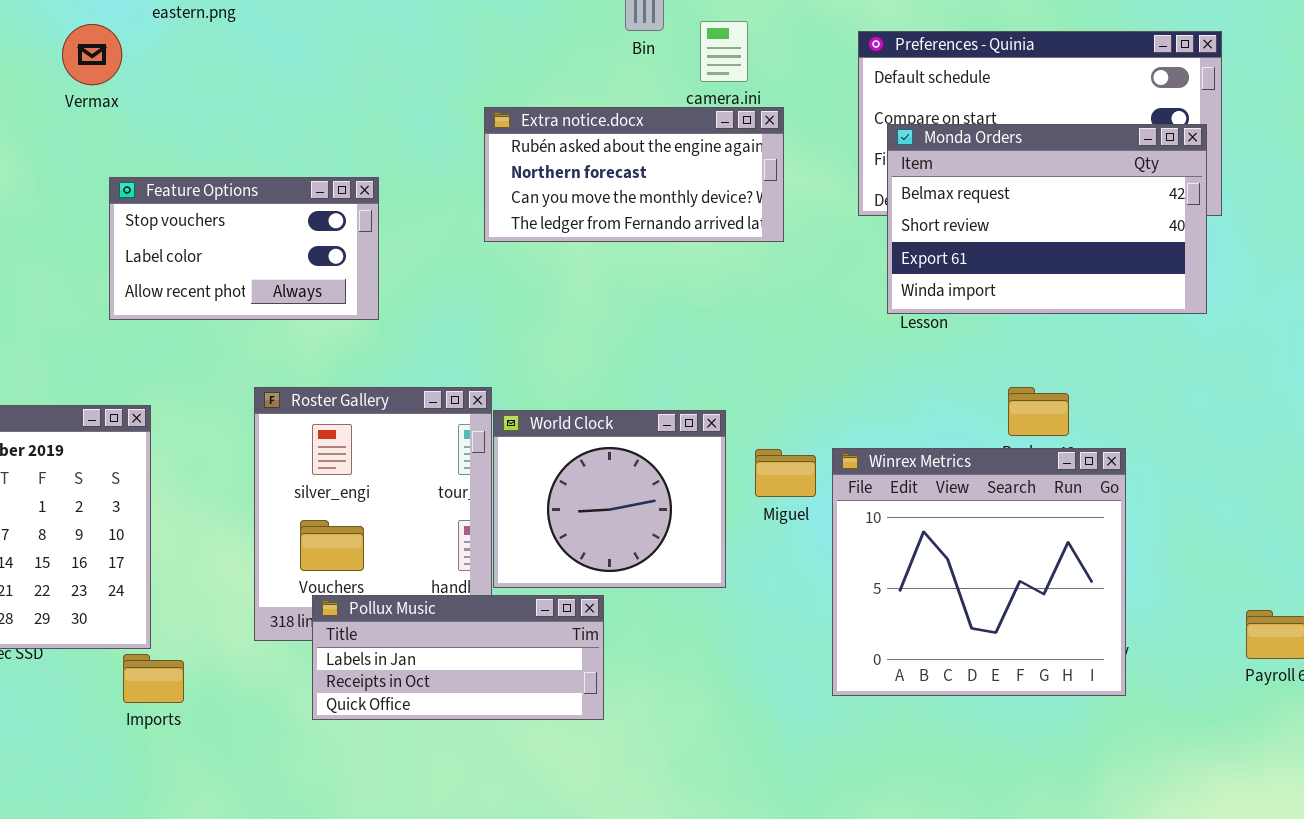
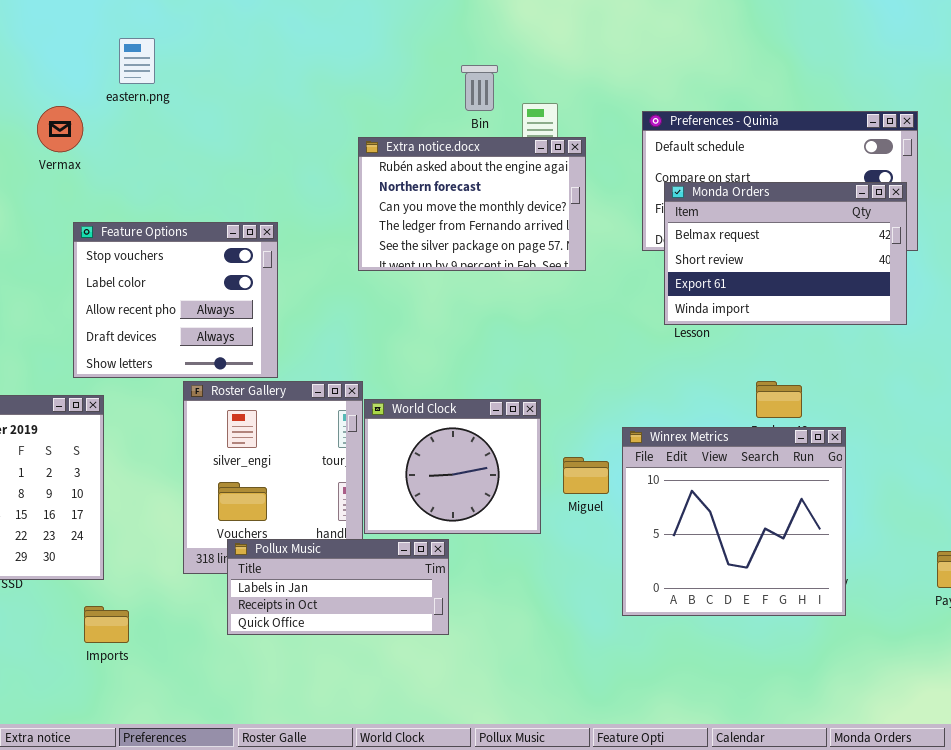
Extra notice.docx: [484,107,784,242] -> [358,137,586,271], resized
Feature Options: [109,177,379,320] -> [73,222,278,378], resized
Miguel: [755,449,816,497] -> [563,457,609,494], moved
Imports: [123,654,184,703] -> [84,606,129,643], moved

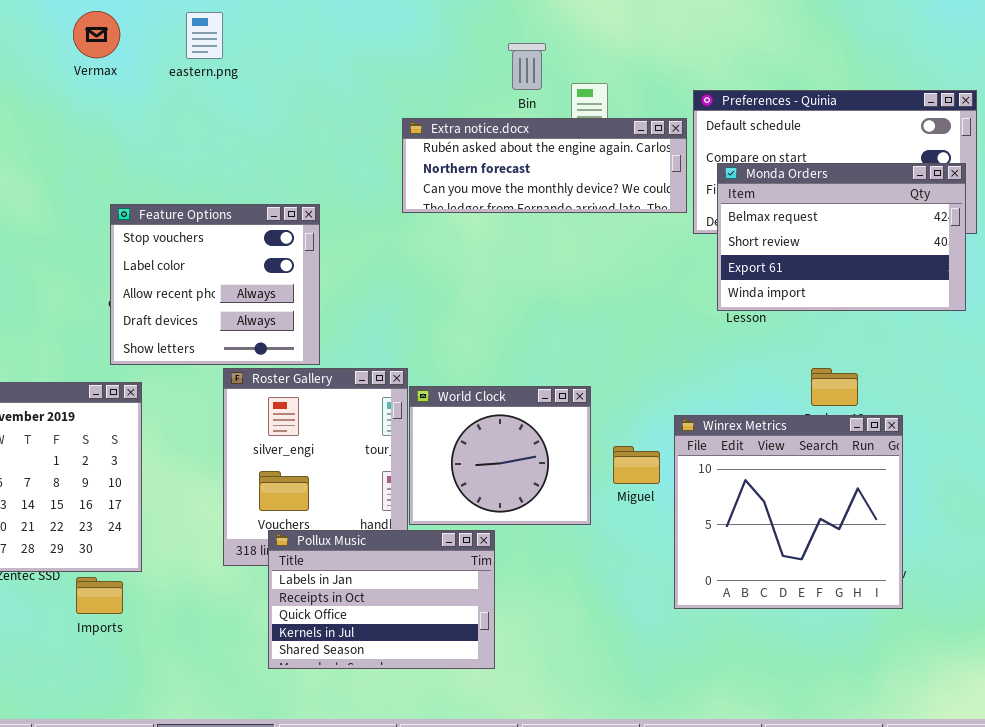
eastern.png: [119,38,155,84] -> [186,12,223,59], moved
Vermax: [37,106,83,152] -> [73,11,120,58], moved
Extra notice.docx: [358,137,586,271] -> [402,118,687,213], resized
Pollux Music: [227,539,449,635] -> [268,530,495,669], resized
Imports: [84,606,129,643] -> [76,577,123,614], moved

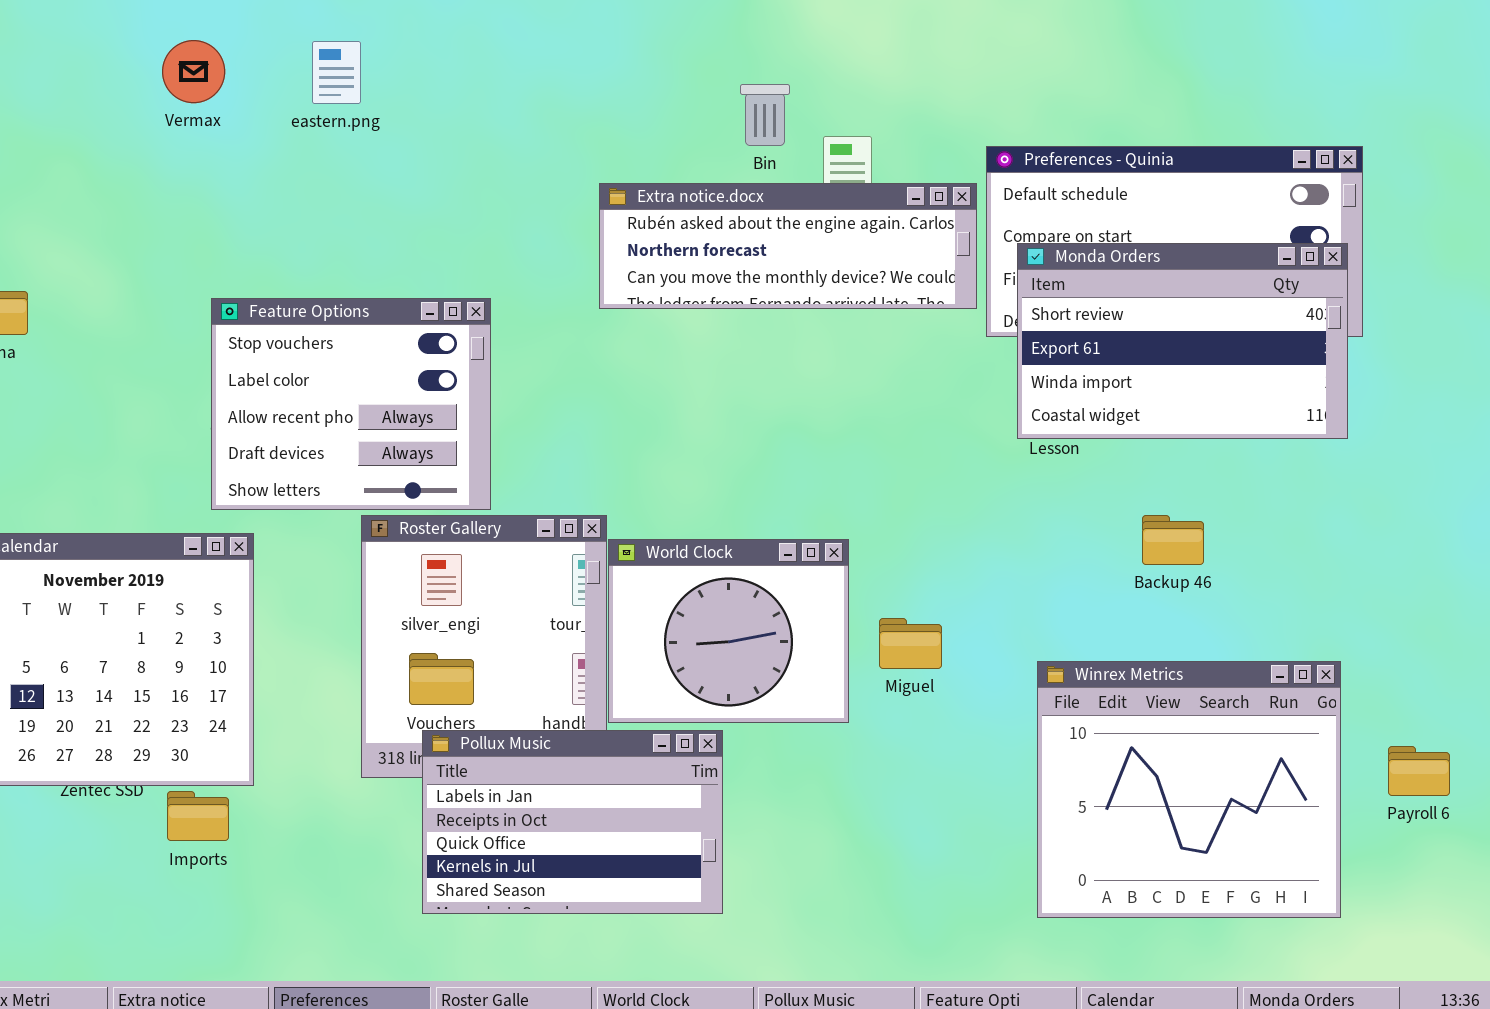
Monda Orders: [717,163,966,311] -> [1017,243,1348,439], scrolled down 1 row
Winrex Metrics: [674,415,903,609] -> [1037,661,1341,918], moved

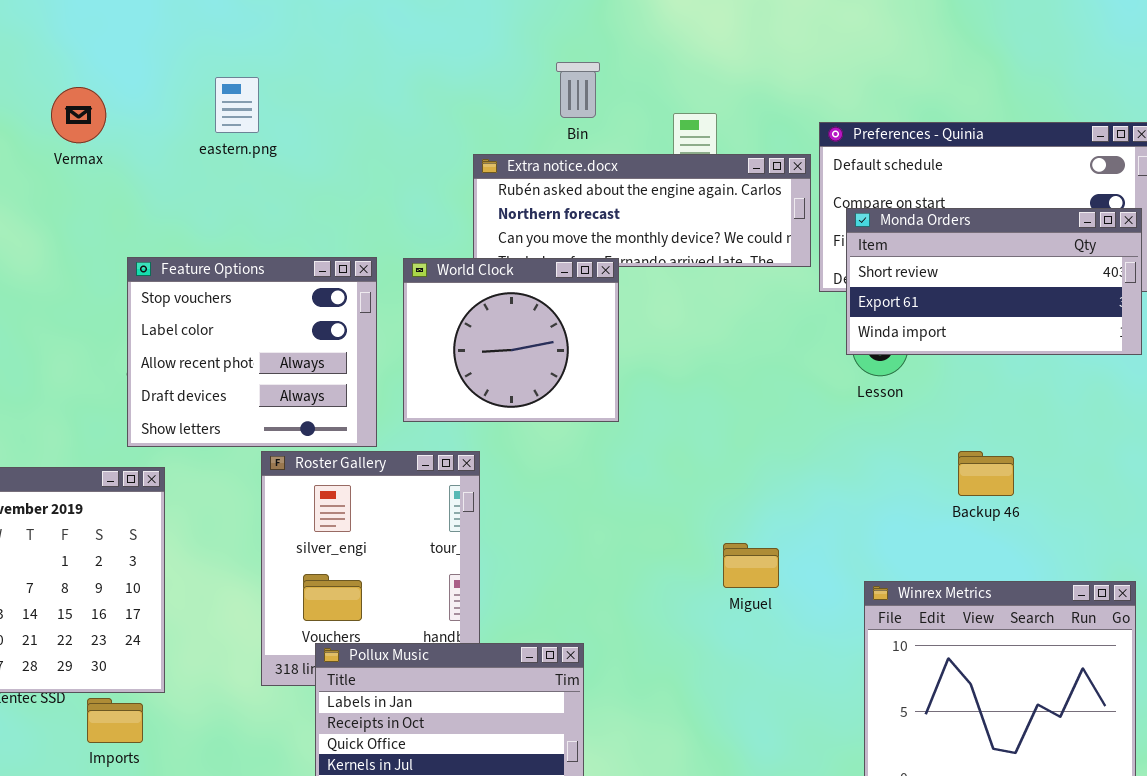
Vermax: [162,40,225,103] -> [51,87,106,143], moved
eastern.png: [312,41,361,104] -> [215,77,259,133], moved
Bin: [740,84,790,146] -> [556,62,600,118], moved
Monda Orders: [1017,243,1348,439] -> [846,208,1142,355], resized
World Clock: [608,539,849,723] -> [403,258,619,422], moved

